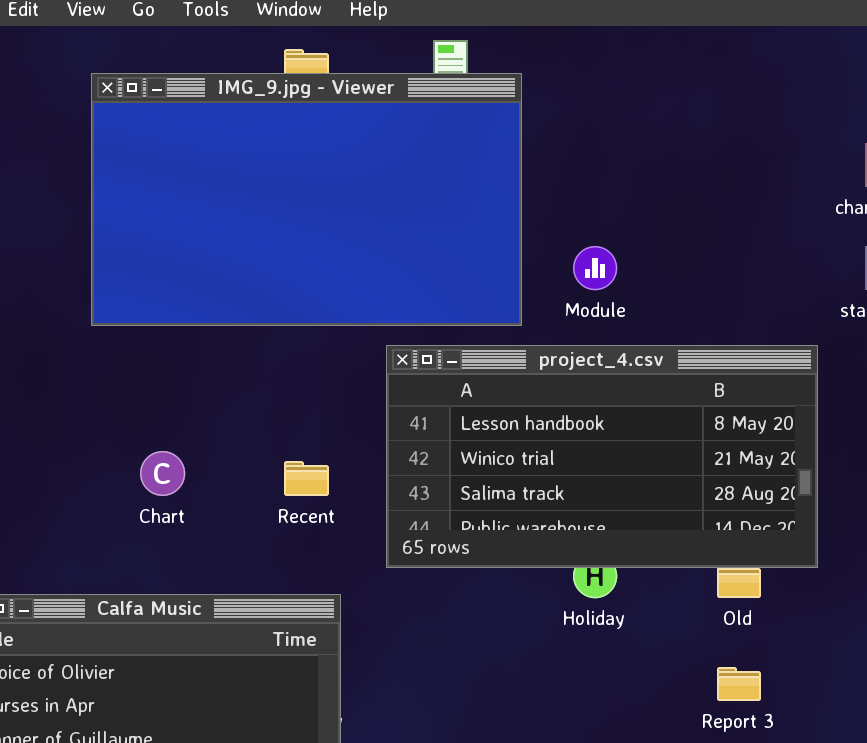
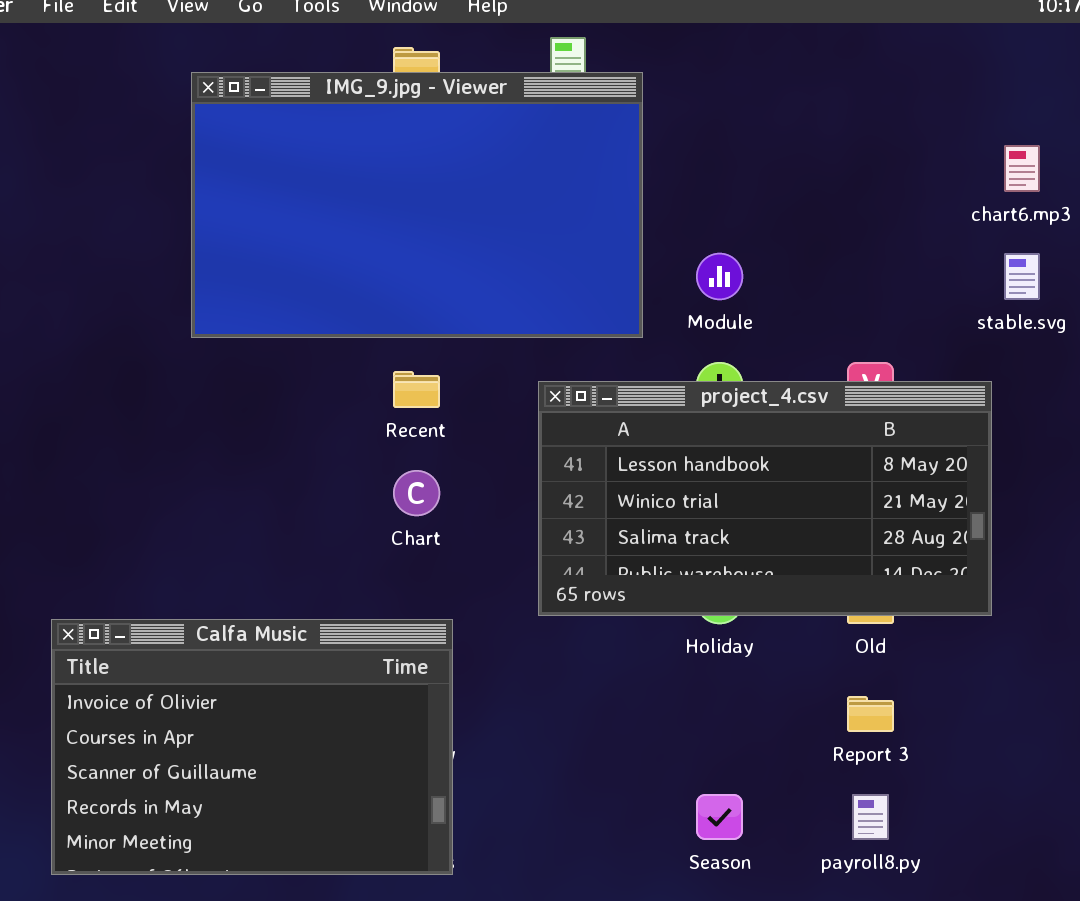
project_4.csv: [386,345,818,568] -> [538,381,992,616], moved
Chart: [140,451,185,496] -> [393,470,440,516], moved
Recent: [284,461,329,496] -> [393,371,440,408], moved

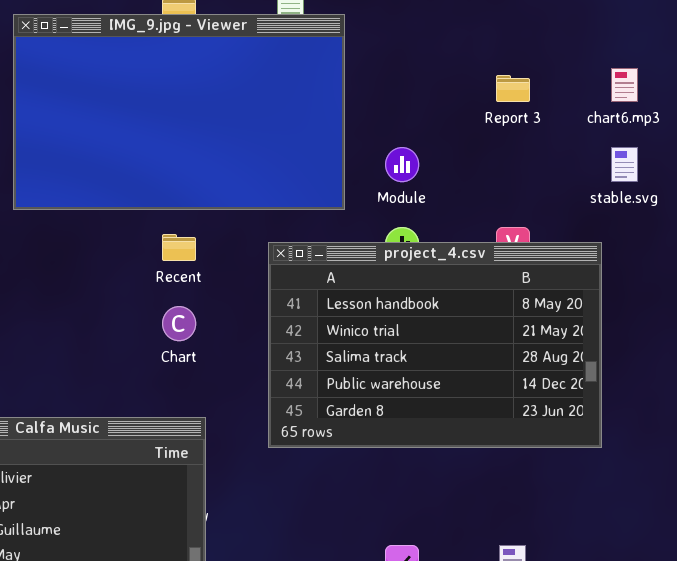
project_4.csv: [538,381,992,616] -> [268,242,602,448], resized
Report 3: [847,696,894,732] -> [496,75,530,102], moved

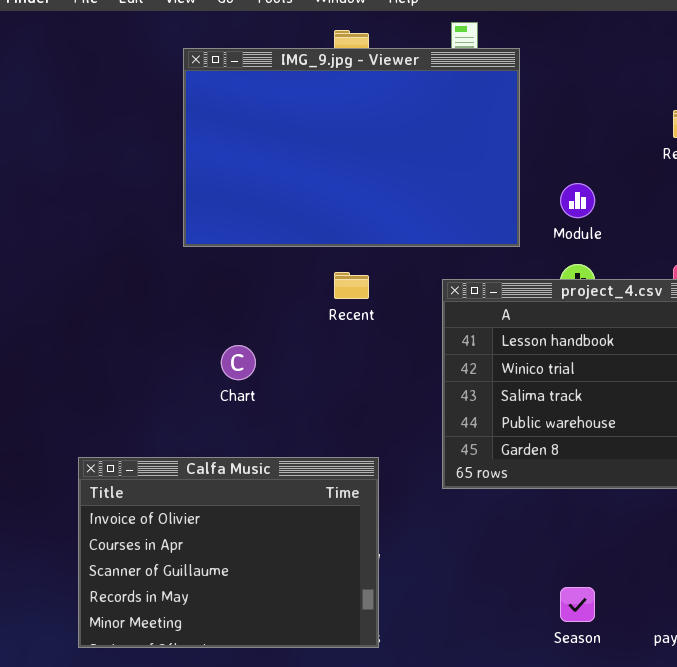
Chart: [162,306,196,341] -> [221,345,256,380], moved

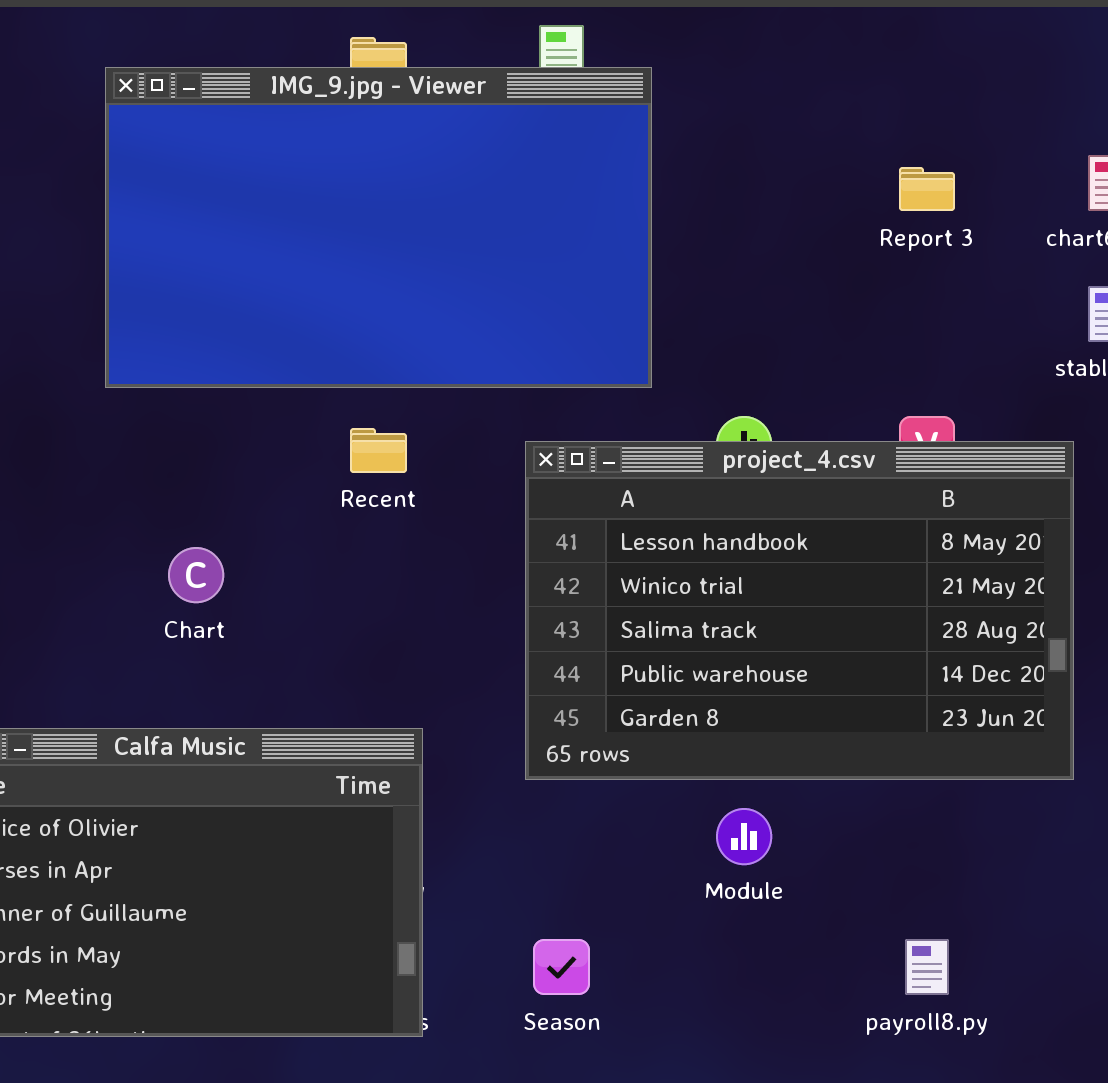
Module: [560,183,595,218] -> [716,808,772,865], moved
Season: [560,587,595,622] -> [533,939,590,995], moved

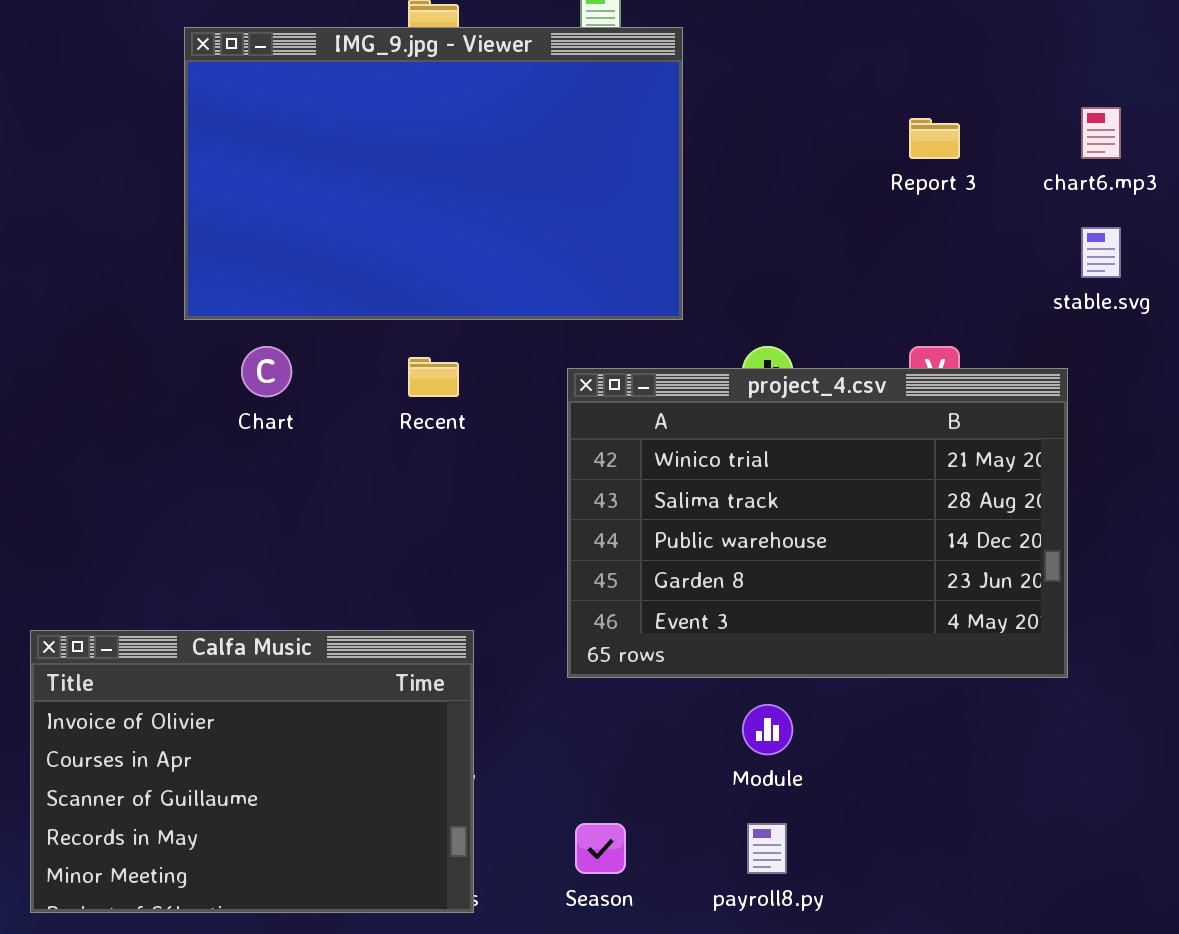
project_4.csv: [525,441,1074,780] -> [567,368,1068,678], scrolled down 1 row
Chart: [168,547,224,603] -> [241,346,292,397], moved
payroll8.py: [905,939,949,995] -> [747,823,787,874], moved

